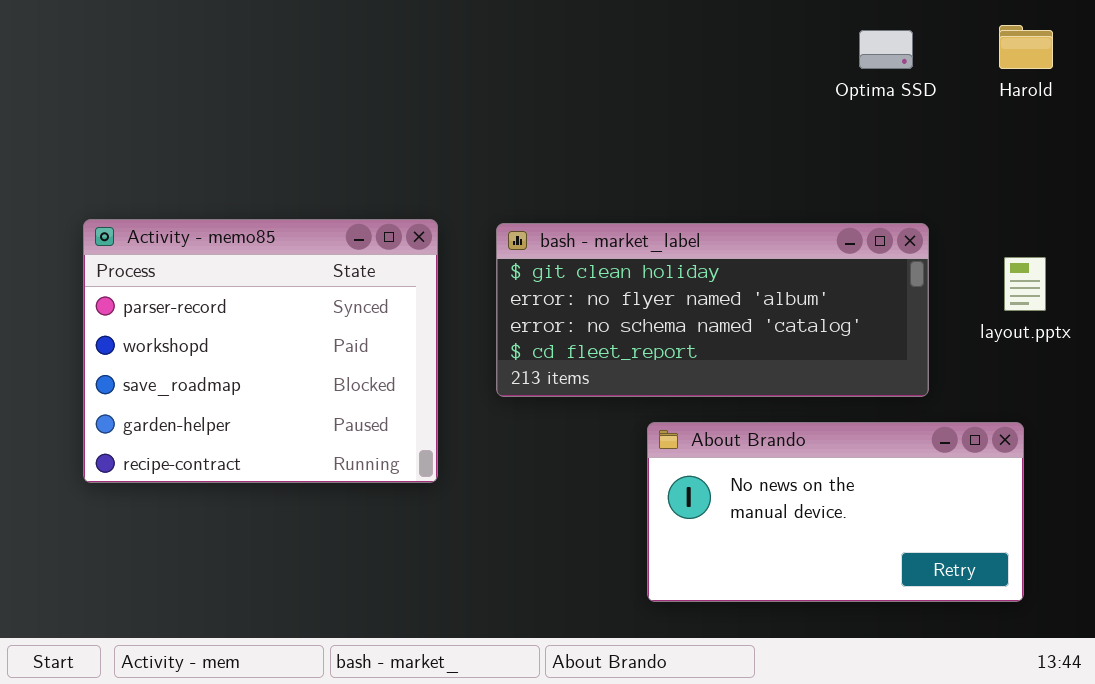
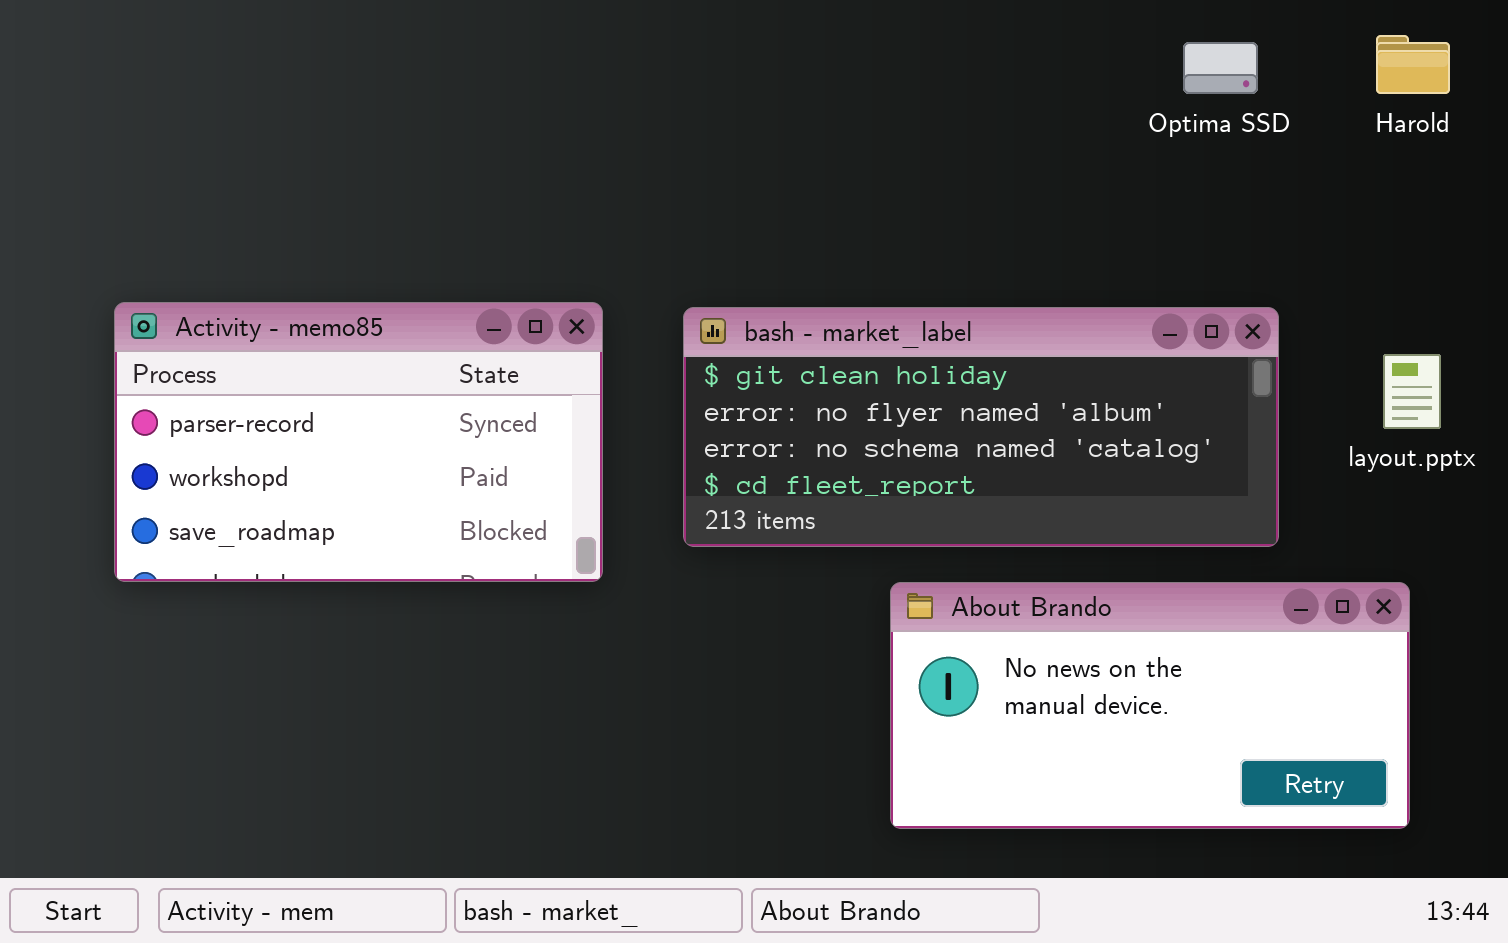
Activity - memo85: [83,219,438,483] -> [114,302,603,582], resized

